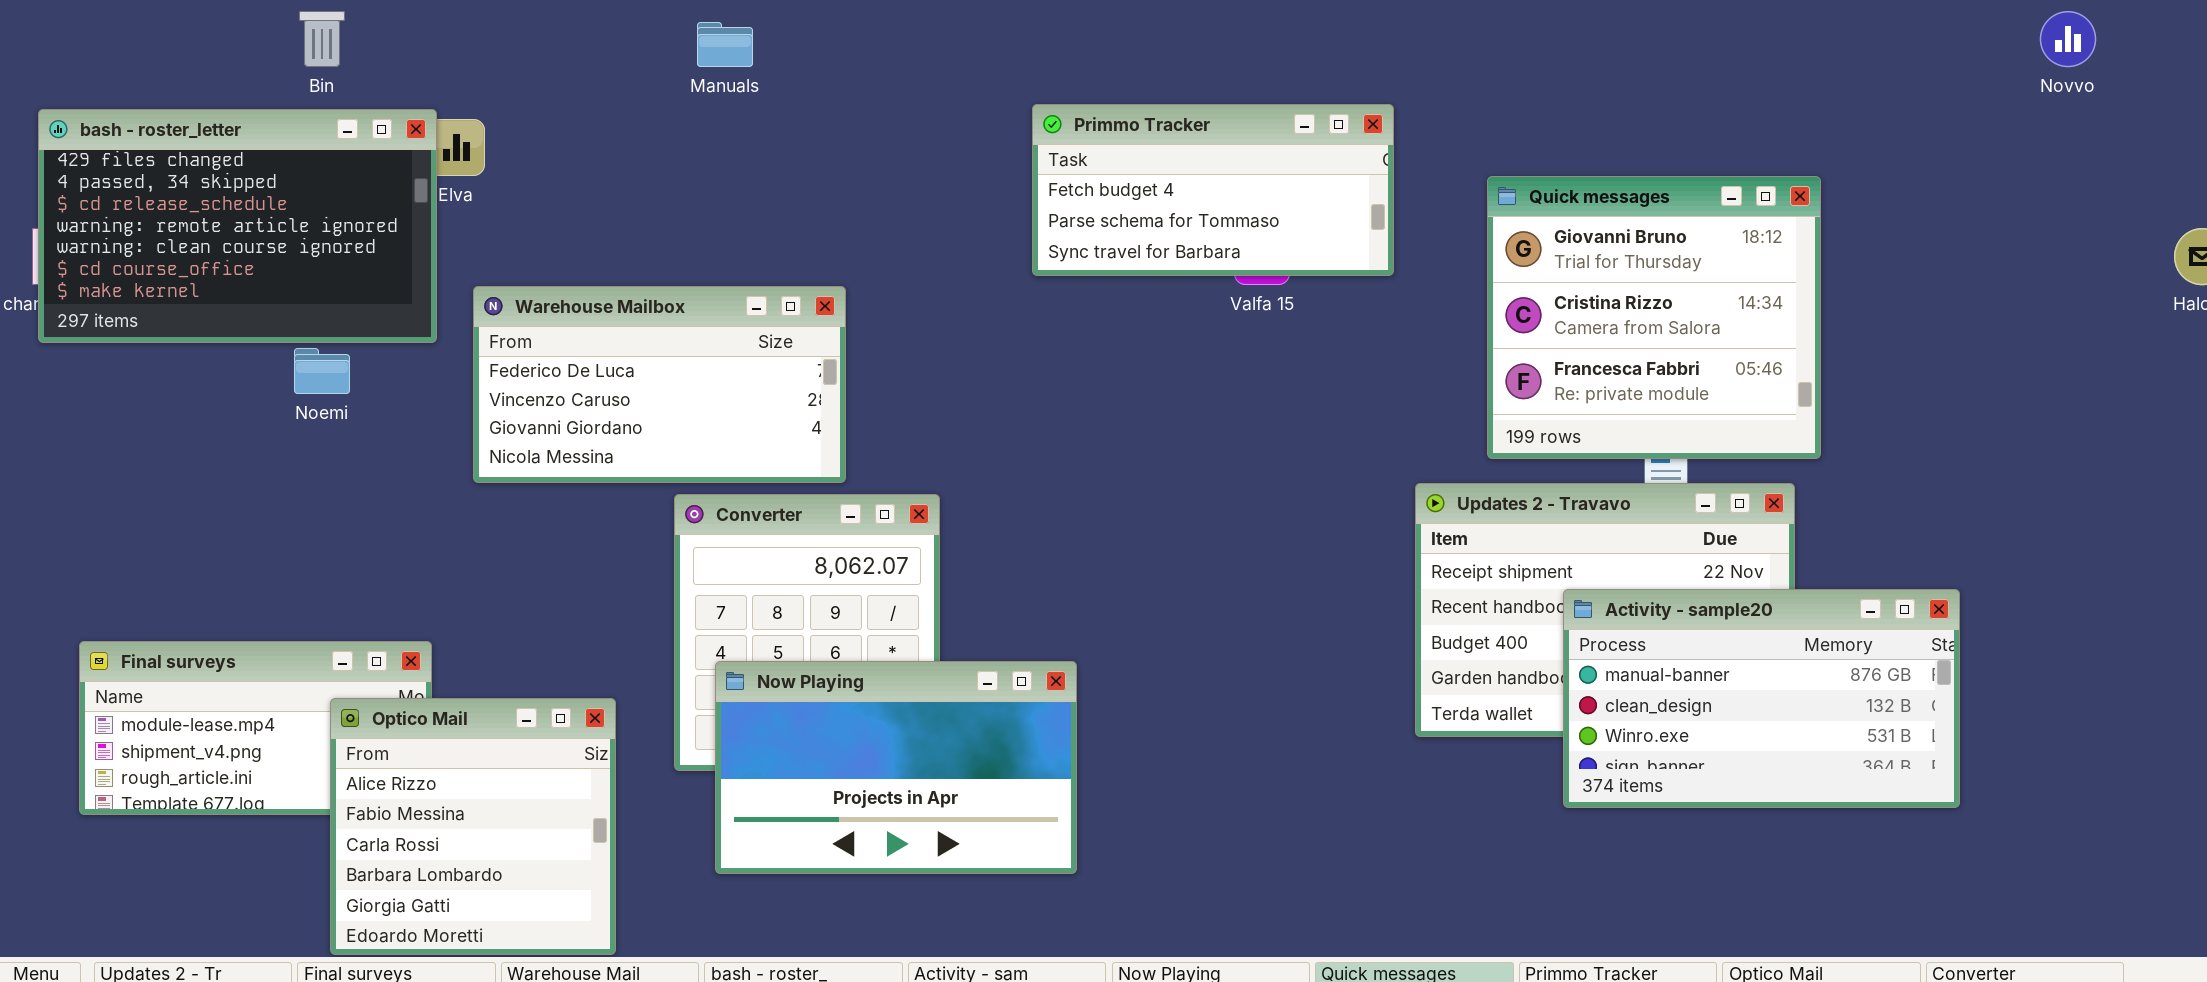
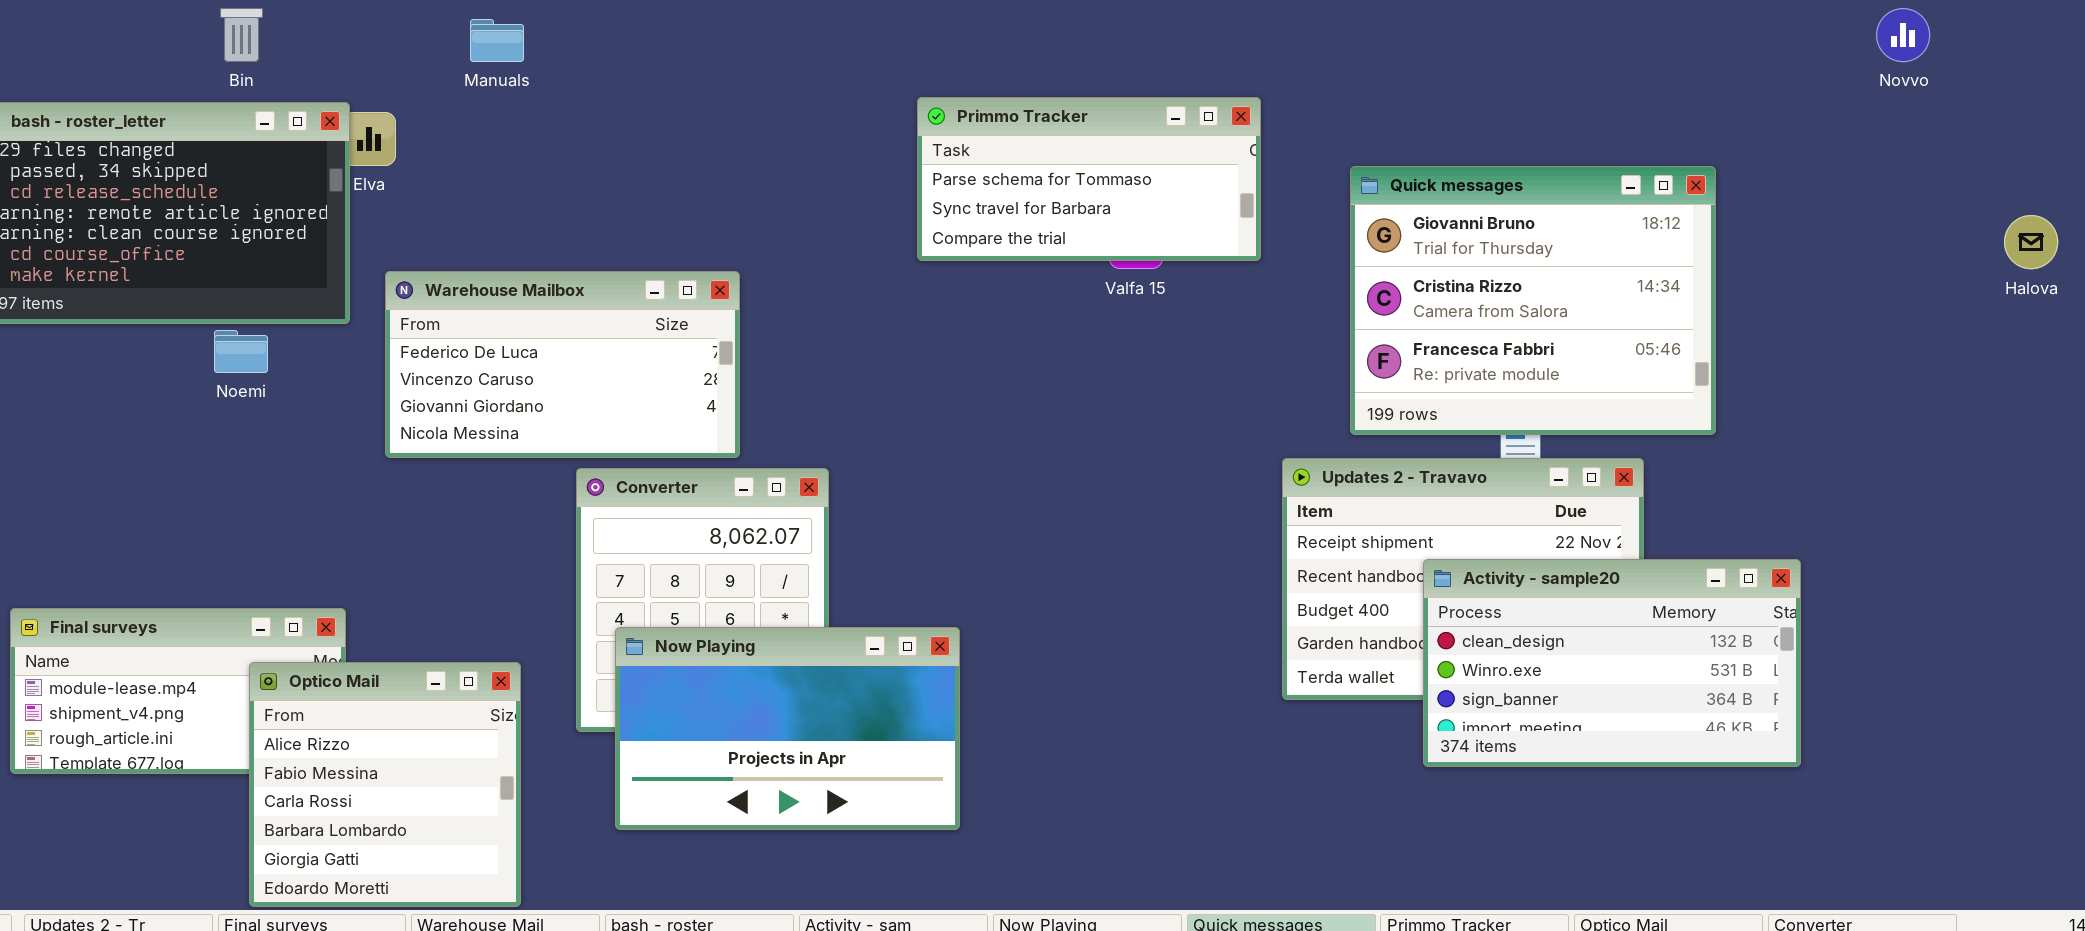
Manuals: [697,22,753,67] -> [470,19,524,62], moved
Primmo Tracker: [1032,104,1394,276] -> [917,97,1261,261], scrolled down 1 row
Quick messages: [1487,176,1821,459] -> [1350,166,1716,435], resized
Activity - sample20: [1563,589,1960,808] -> [1423,559,1801,767], scrolled down 1 row

